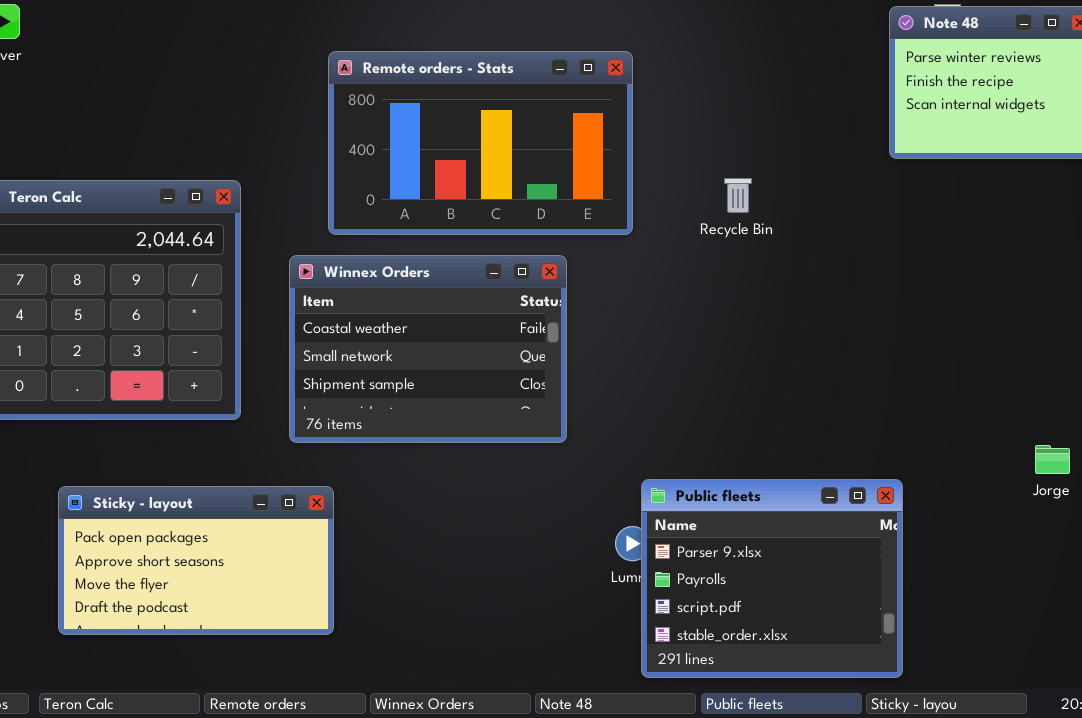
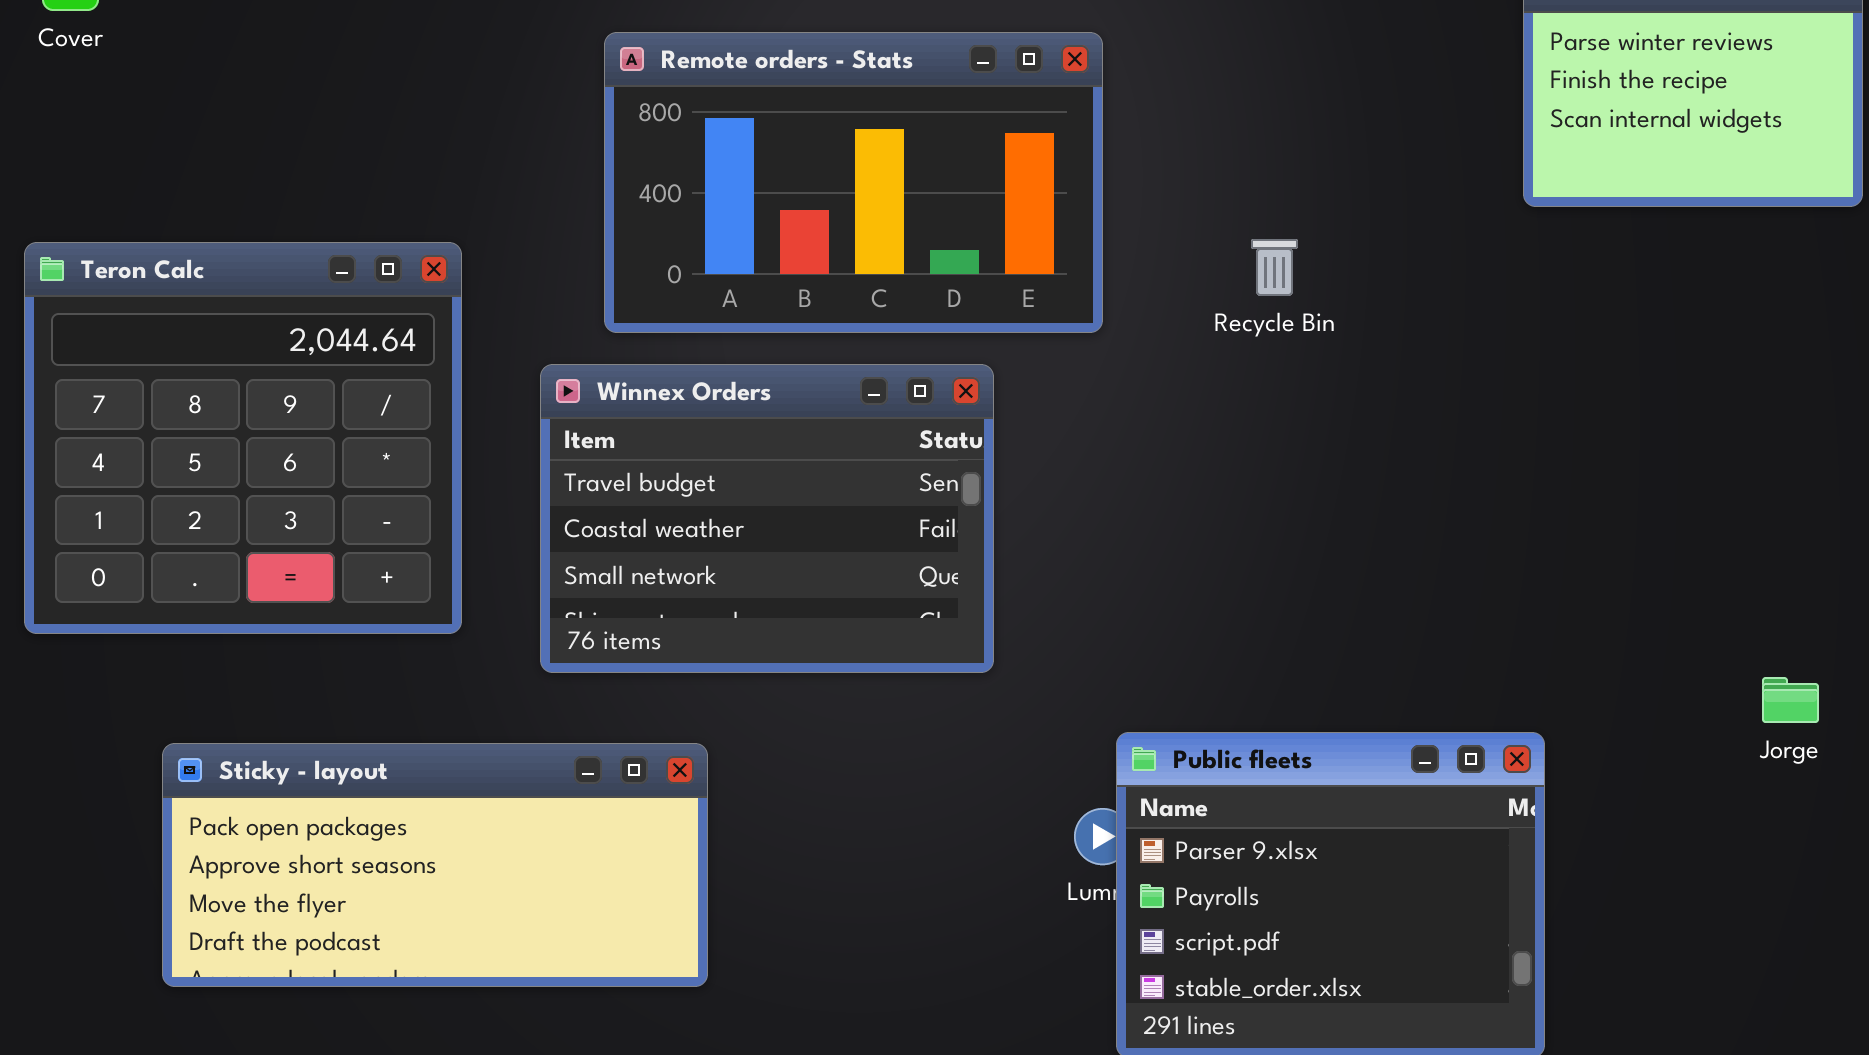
Winnex Orders: [289,255,567,443] -> [540,364,994,673], scrolled up 1 row
Sticky - layout: [58,486,334,635] -> [162,743,708,987], resized

